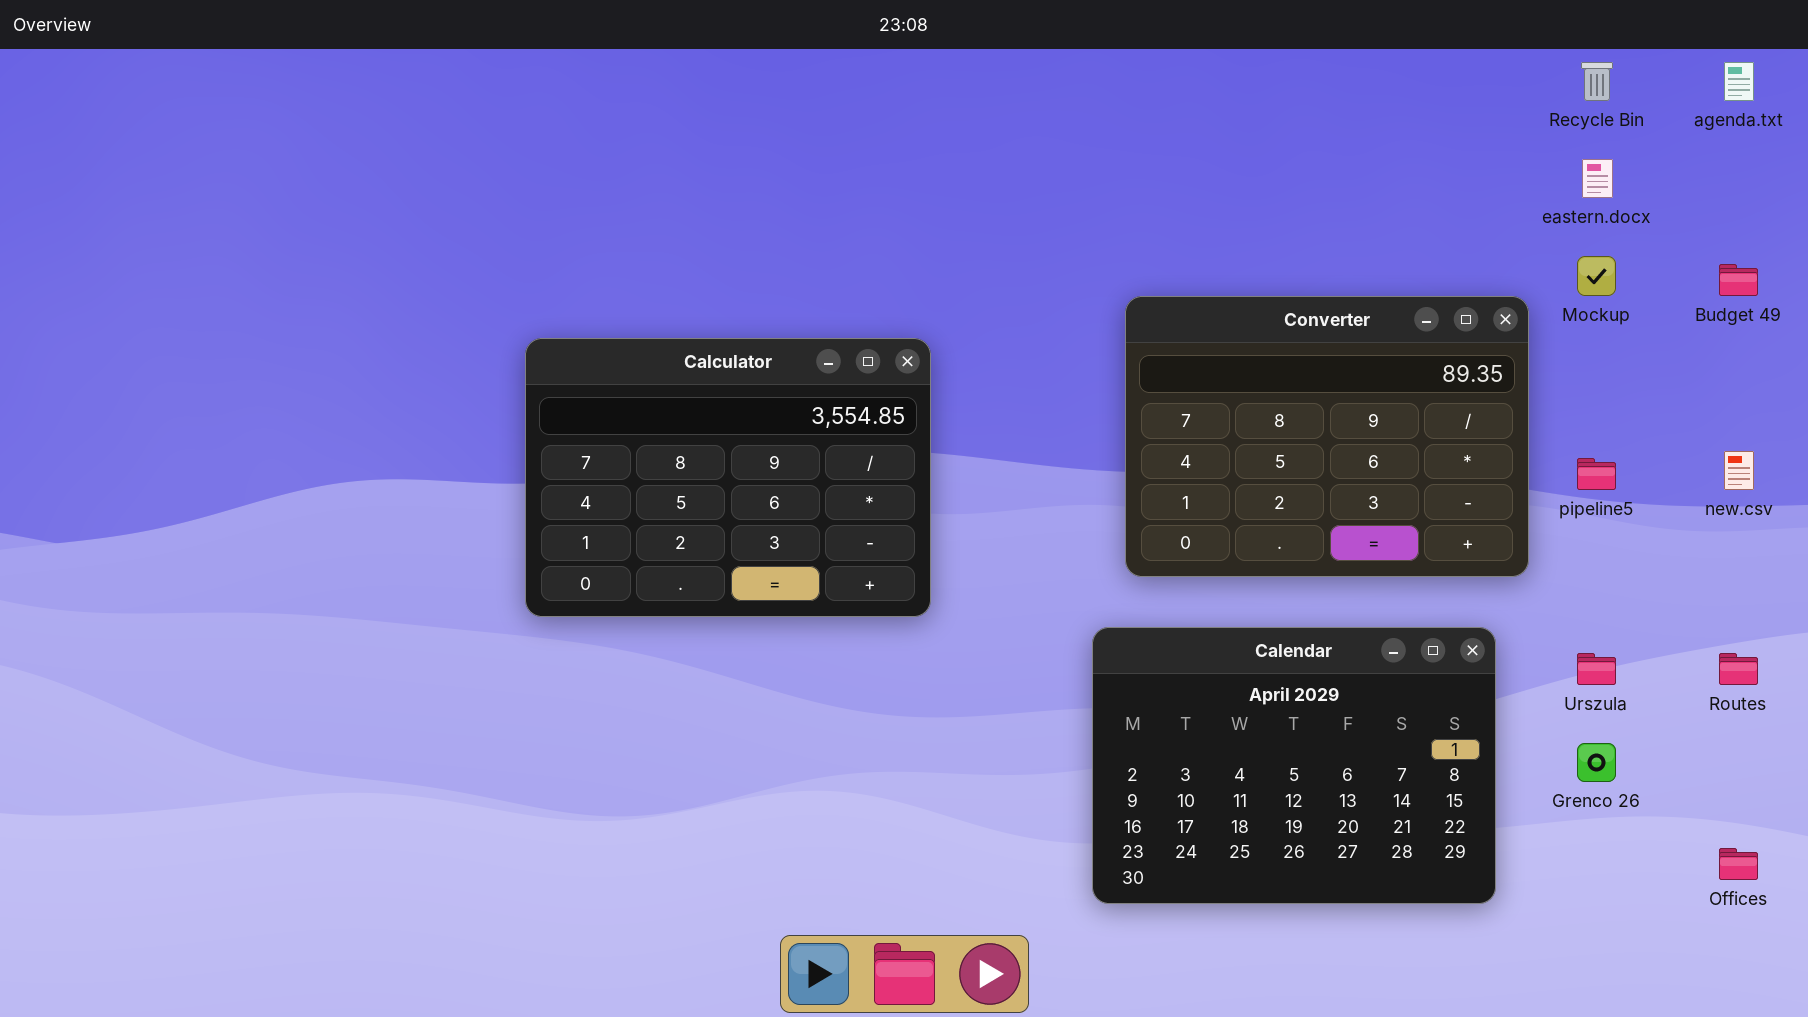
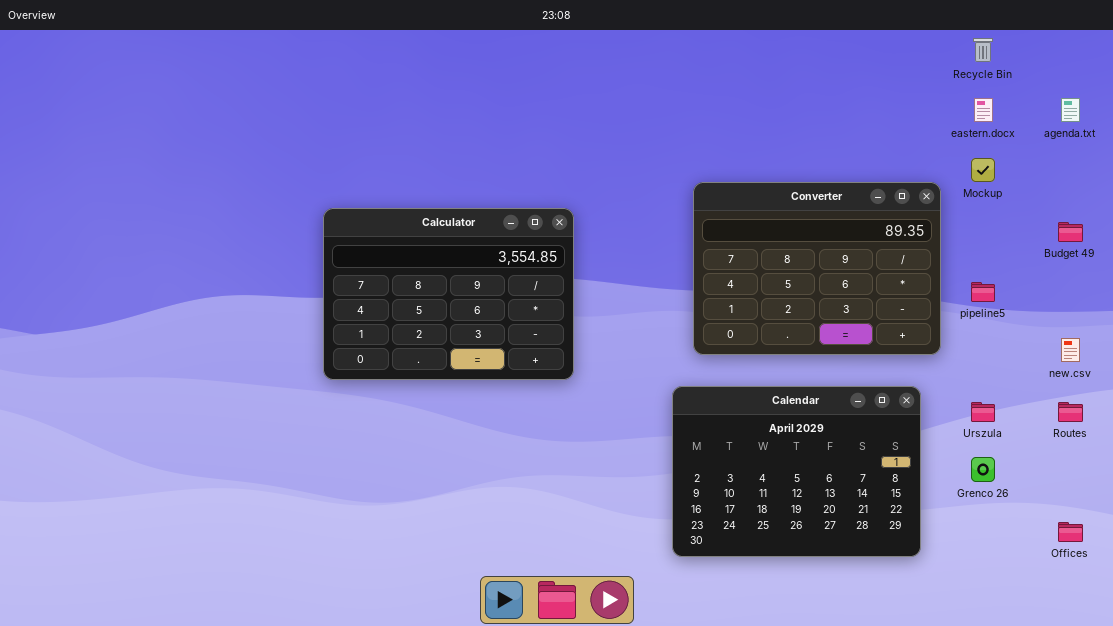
agenda.txt: [1724,62,1754,101] -> [1061,98,1080,122], moved
Budget 49: [1719,264,1758,296] -> [1058,222,1083,242], moved
new.csv: [1724,451,1754,490] -> [1061,338,1080,362], moved

